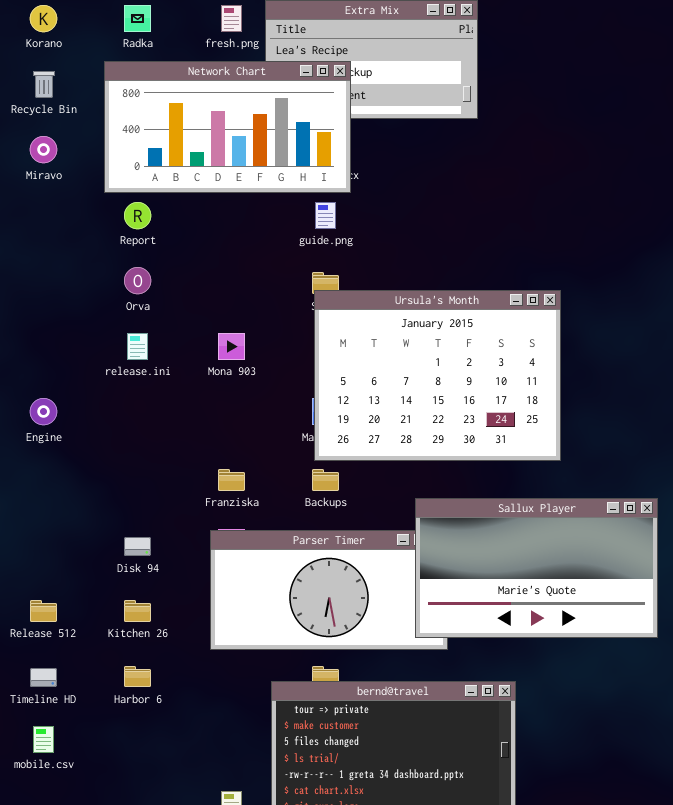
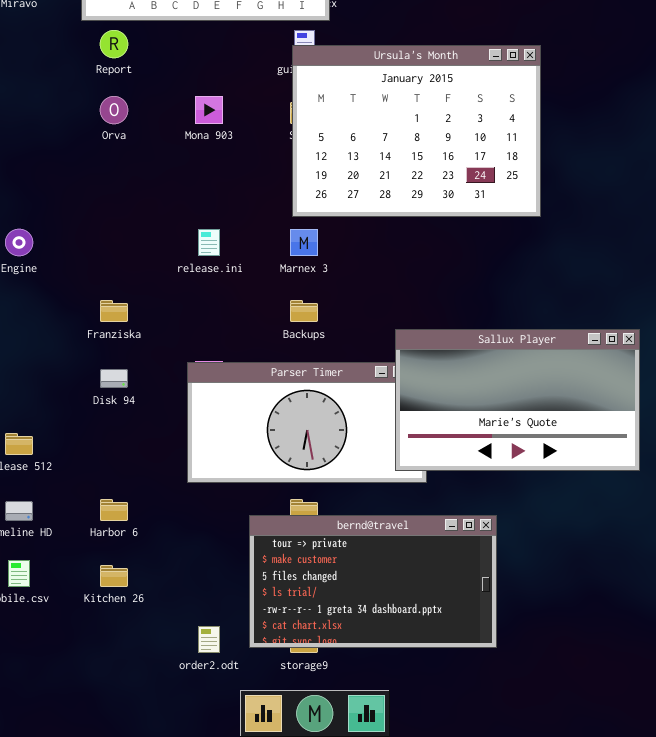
Ursula's Month: [314,290,561,461] -> [292,45,541,217], moved
release.ini: [127,333,148,360] -> [198,229,220,256], moved
Mona 903: [218,333,245,360] -> [195,96,223,124], moved
Franziska: [218,469,245,491] -> [100,300,128,322], moved
Kitchen 26: [124,600,151,622] -> [100,565,128,587], moved

